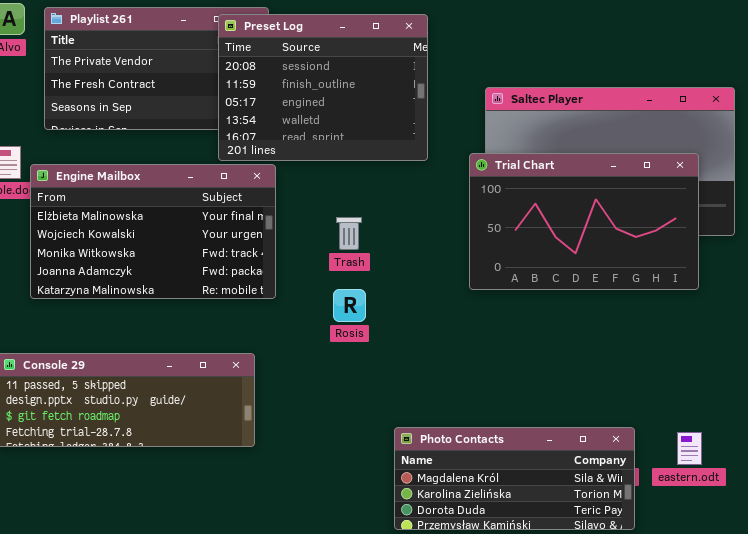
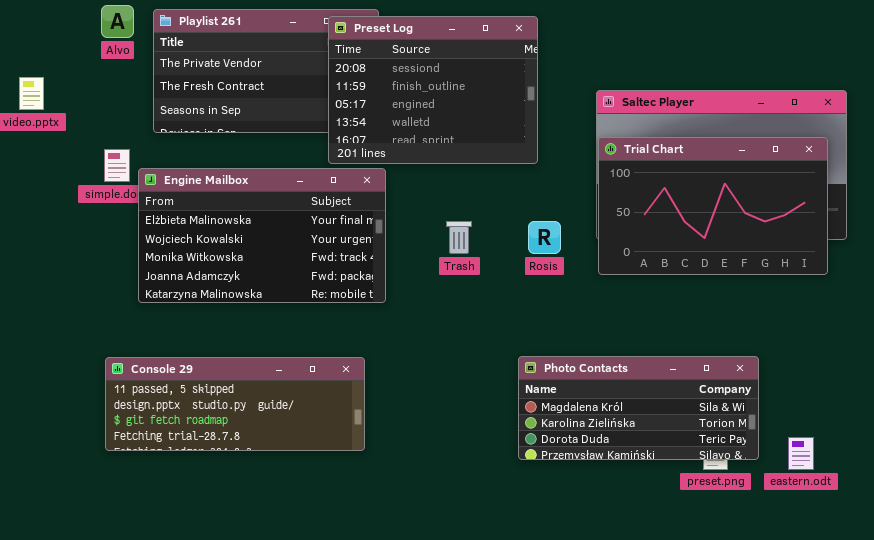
Trial Chart: [469,153,699,290] -> [598,137,828,275], moved
Rosis: [333,289,366,322] -> [528,221,561,254], moved
Photo Contacts: [394,427,635,530] -> [518,356,759,460], moved

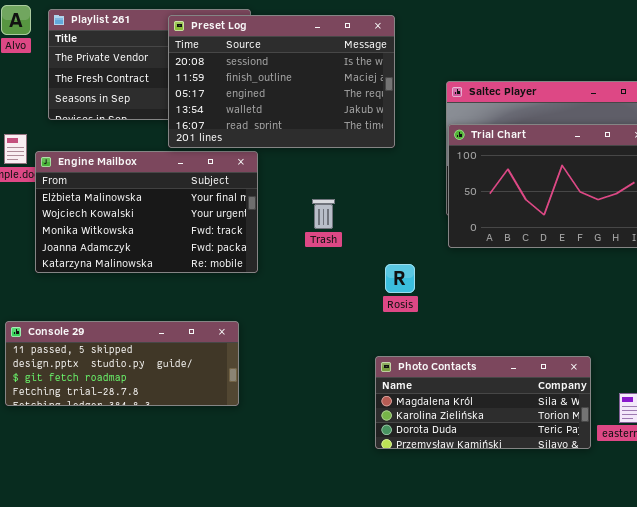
Preset Log: [328,16,538,164] -> [168,15,395,148], resized
Rosis: [528,221,561,254] -> [385,264,415,293], moved
Photo Contacts: [518,356,759,460] -> [375,356,591,449], moved

